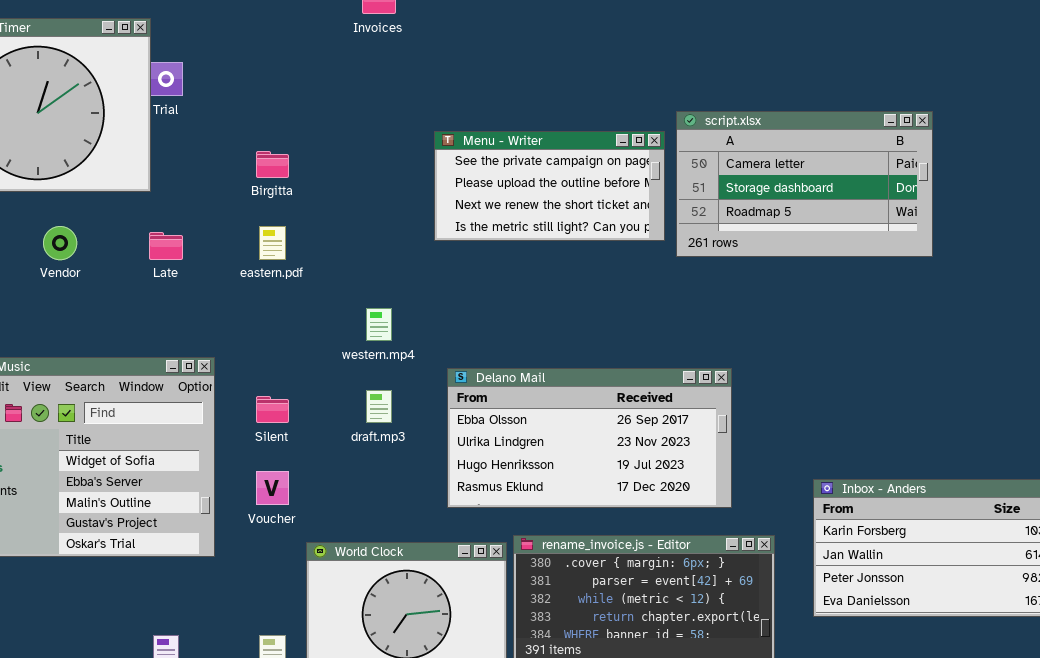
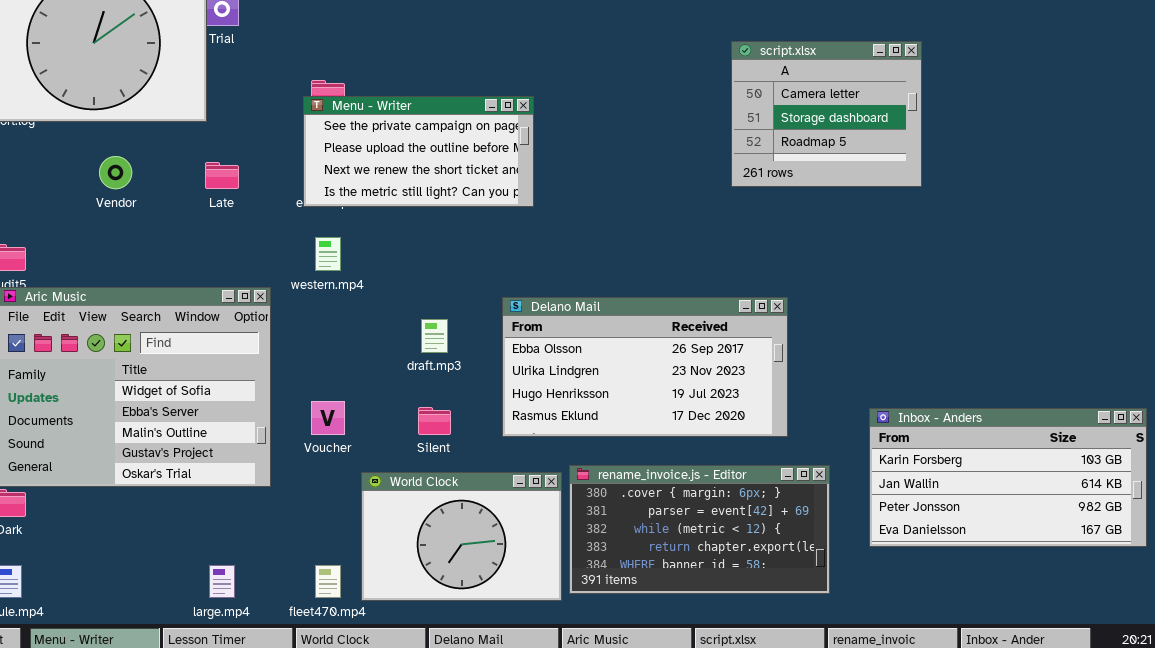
script.xlsx: [676,111,933,257] -> [731,41,922,187], resized
Menu - Writer: [434,131,665,241] -> [303,96,534,207], moved
western.mp4: [366,308,392,341] -> [315,237,341,271], moved
Silent: [256,396,289,423] -> [418,407,451,435], moved

